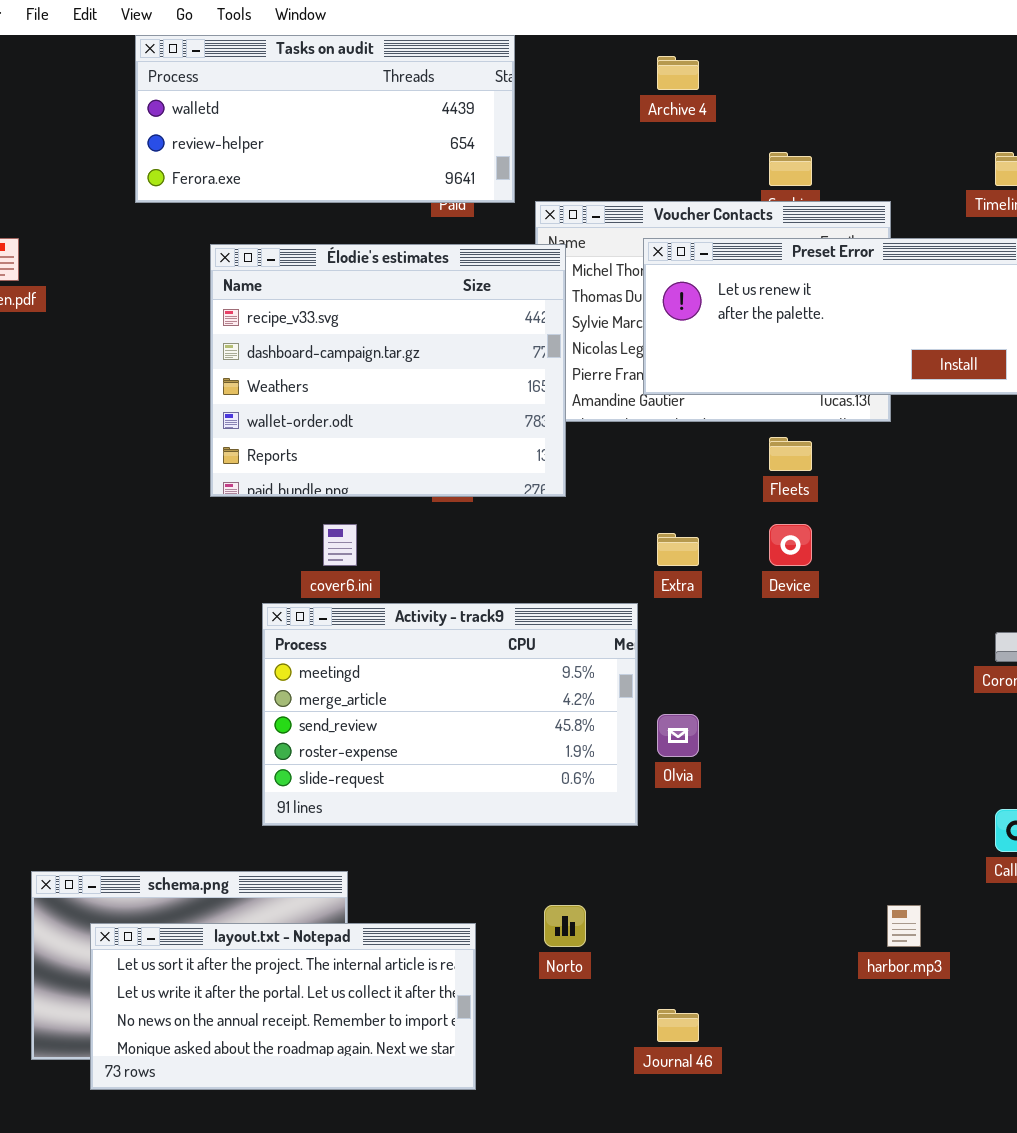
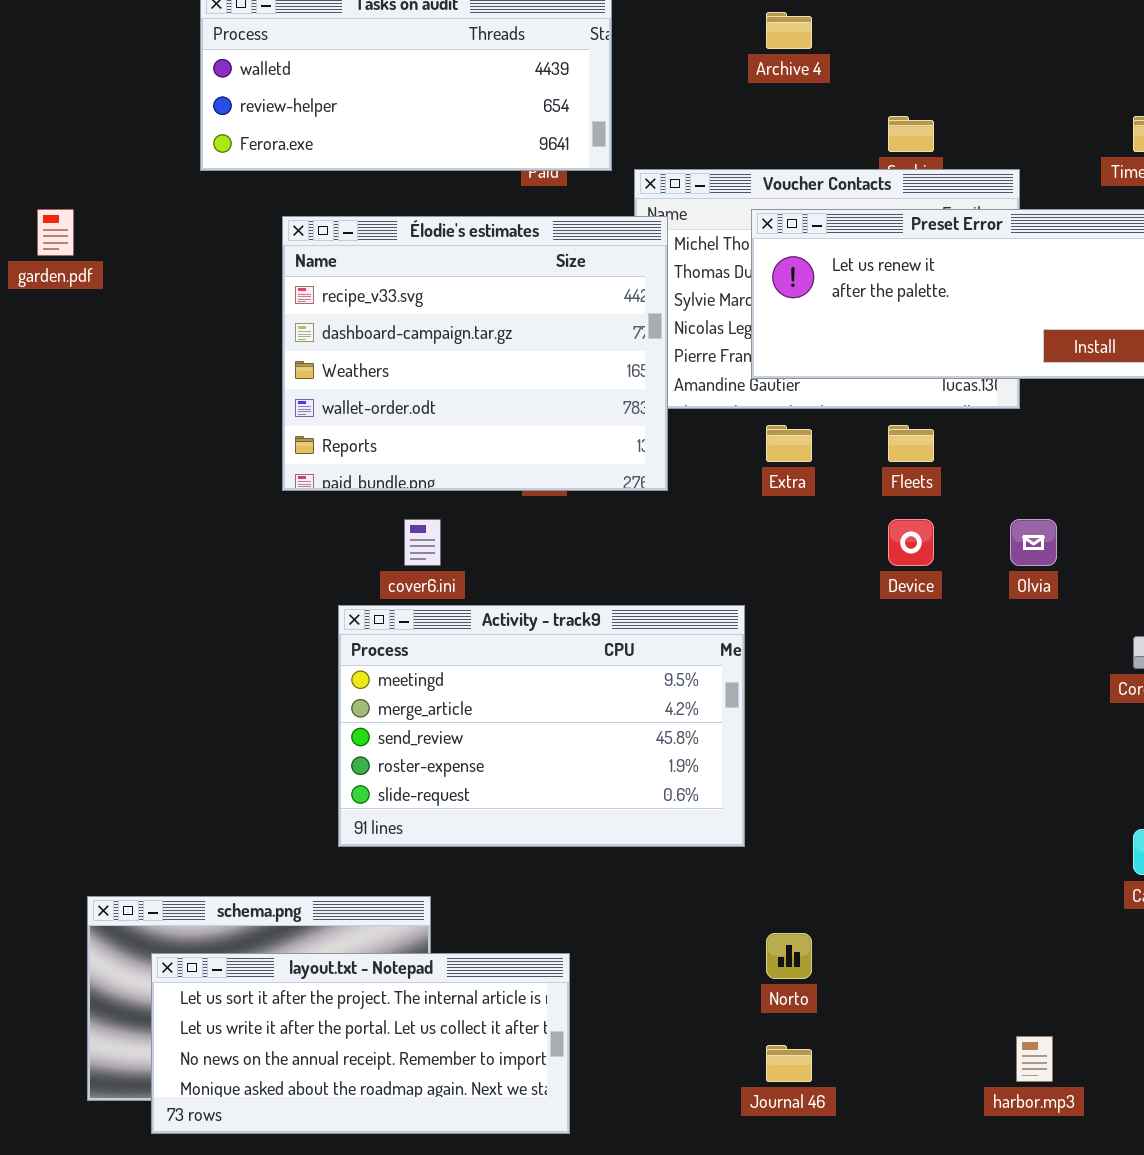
Extra: [657,533,699,566] -> [766,425,812,462], moved
Olvia: [657,714,699,757] -> [1010,519,1057,566], moved
Norto: [544,905,586,947] -> [766,933,812,979], moved
harbor.mp3: [887,905,921,947] -> [1016,1036,1053,1082], moved

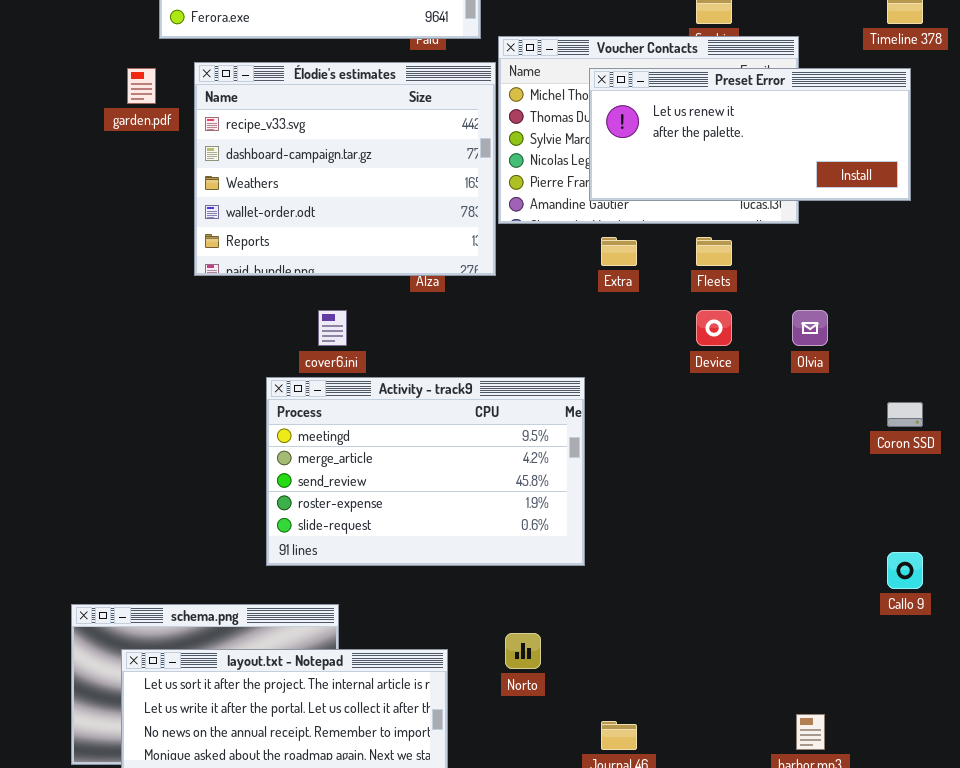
garden.pdf: [37,209,74,256] -> [127,68,156,104], moved
Élodie's estimates: [282,216,668,491] -> [194,62,496,276], moved
Norto: [766,933,812,979] -> [505,633,541,669], moved

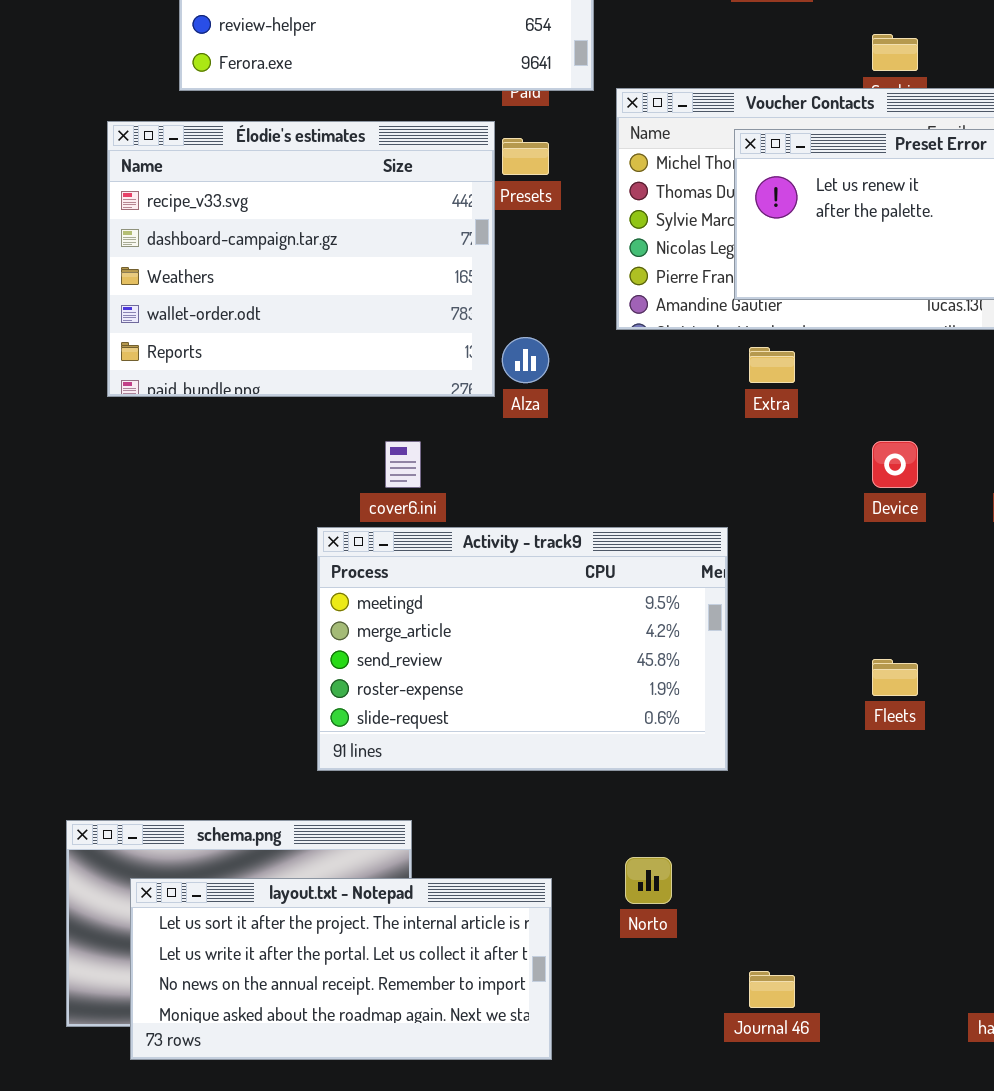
Élodie's estimates: [194,62,496,276] -> [107,121,495,397], moved
Fleets: [696,237,732,266] -> [872,659,918,696], moved

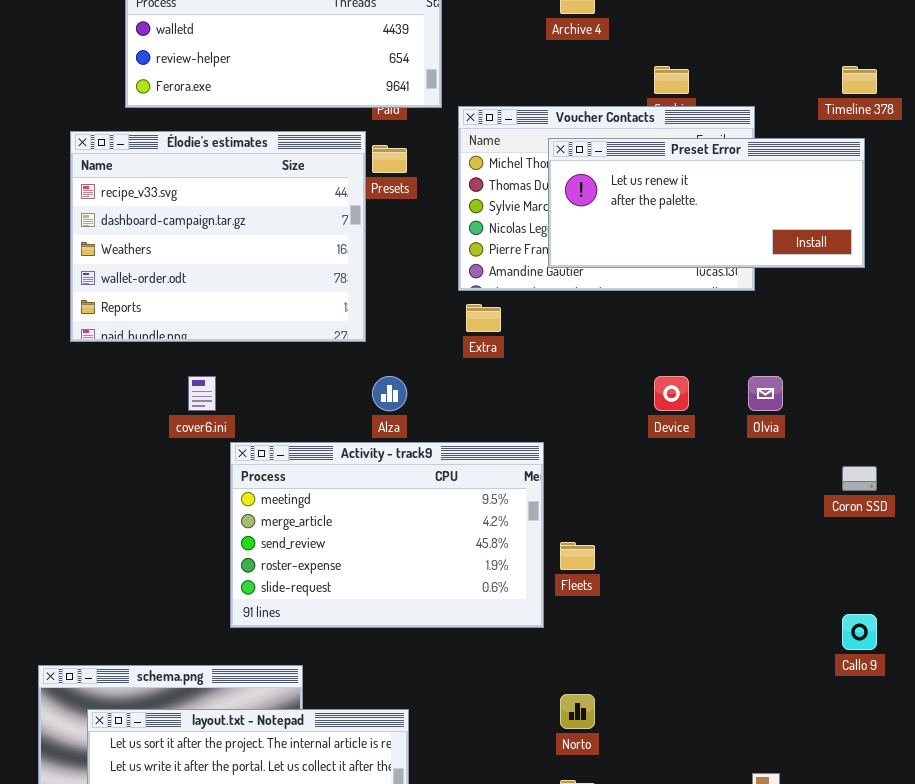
Alza: [502,337,549,383] -> [372,376,407,411], moved
Extra: [749,347,795,383] -> [466,304,501,332], moved
cover6.ini: [385,441,421,488] -> [188,376,216,411], moved
Fleets: [872,659,918,696] -> [560,542,595,570], moved
Norto: [625,857,672,904] -> [560,694,595,729], moved

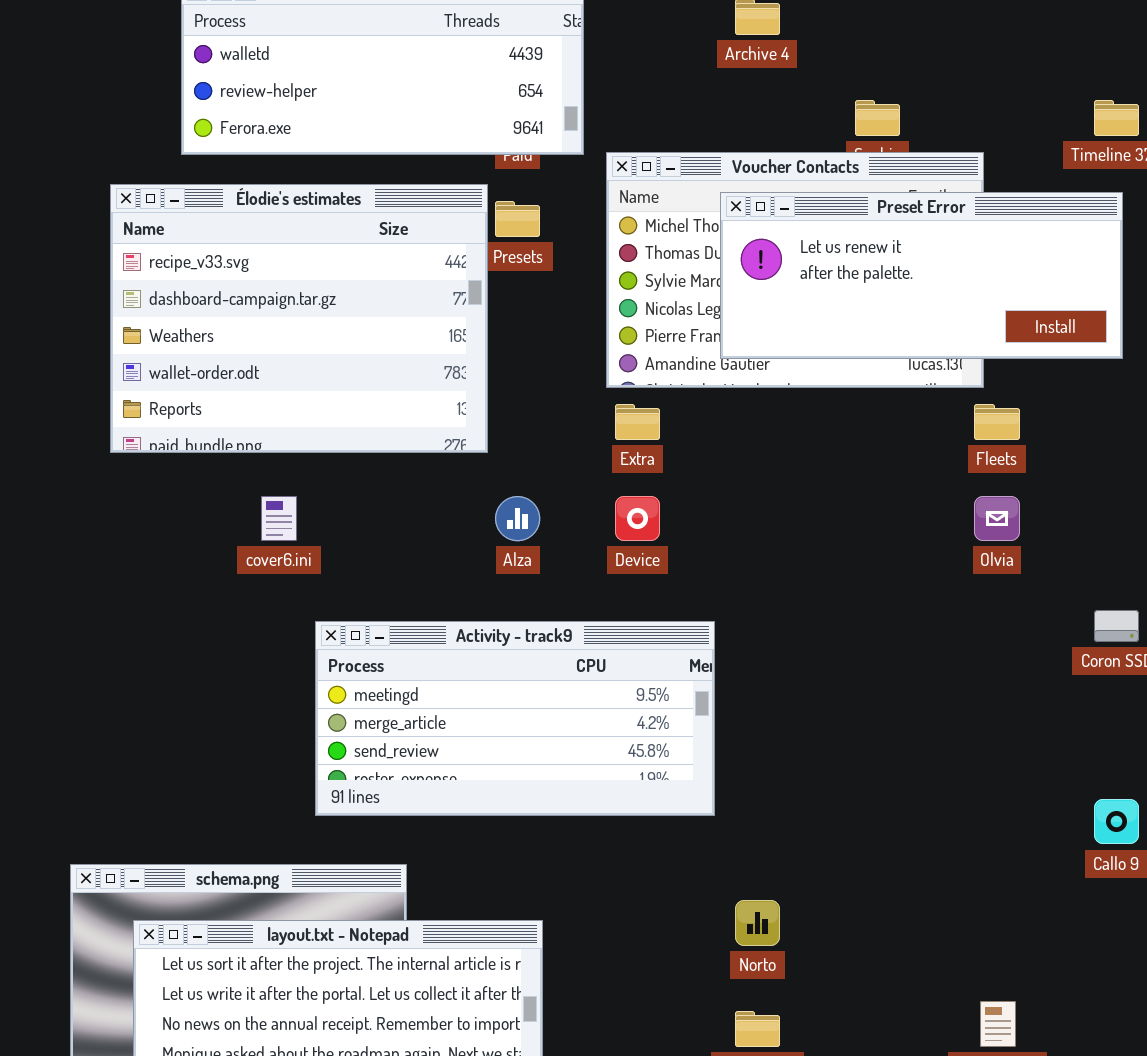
Device: [654,376,689,411] -> [615,496,660,541], moved
Activity - track9: [230,442,544,628] -> [315,621,715,816], resized
Fleets: [560,542,595,570] -> [974,404,1020,440], moved

